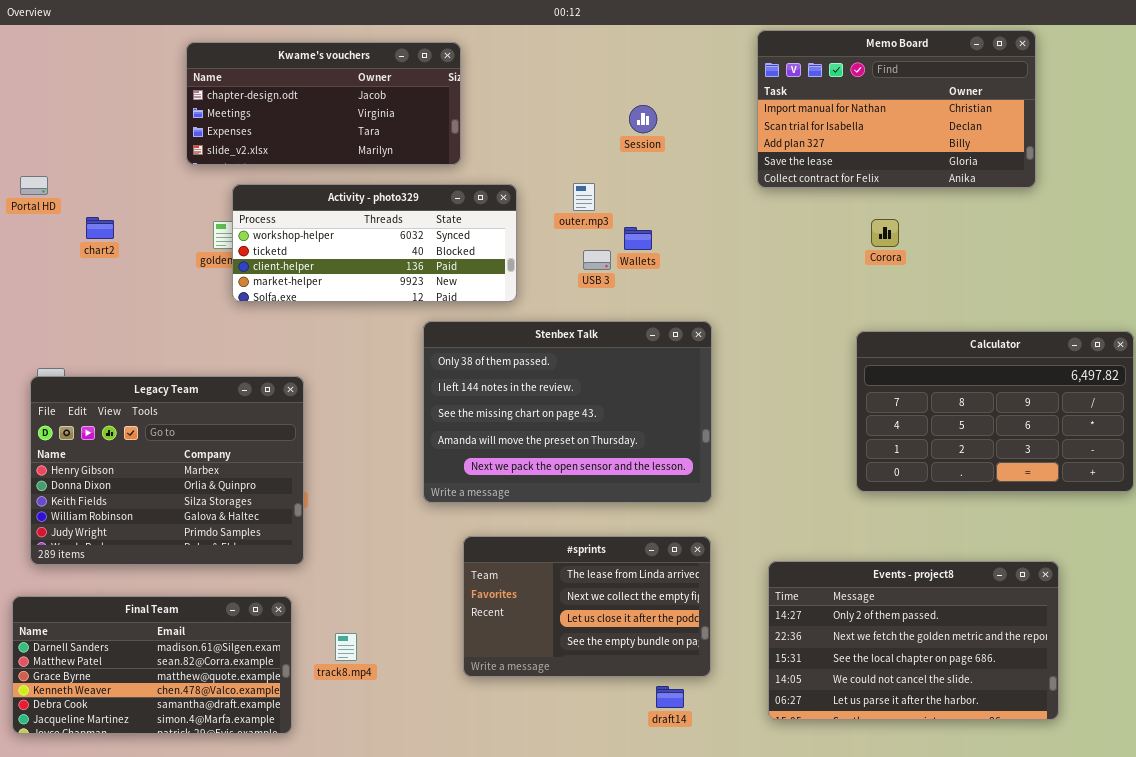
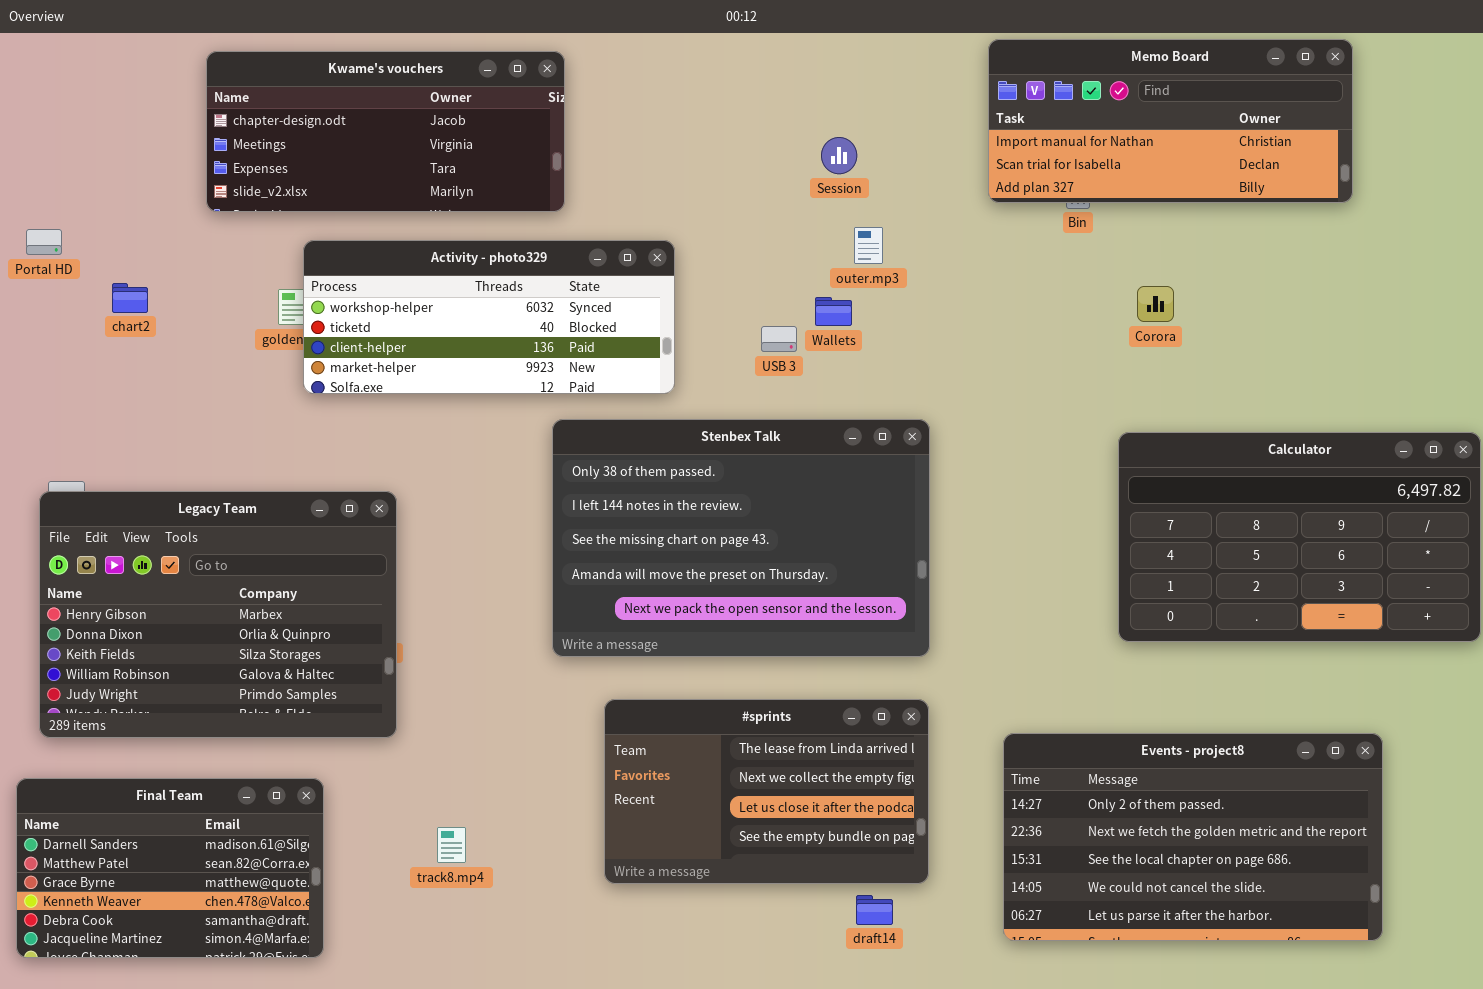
Memo Board: [757,30,1036,188] -> [988,39,1353,203], resized
Kwame's vouchers: [186,42,461,165] -> [206,51,565,212], moved
outer.mp3: [573,183,595,211] -> [854,227,883,264], moved
Final Team: [12,596,292,734] -> [16,778,324,958], resized

